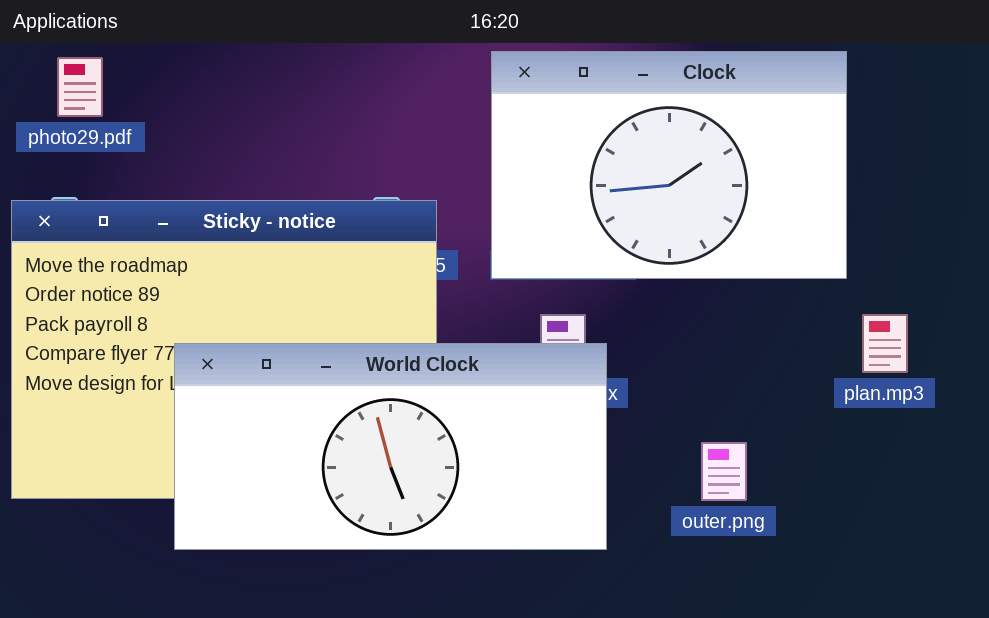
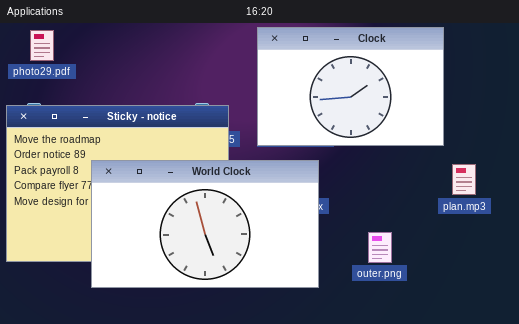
World Clock: [174,343,607,550] -> [91,160,319,288], resized

